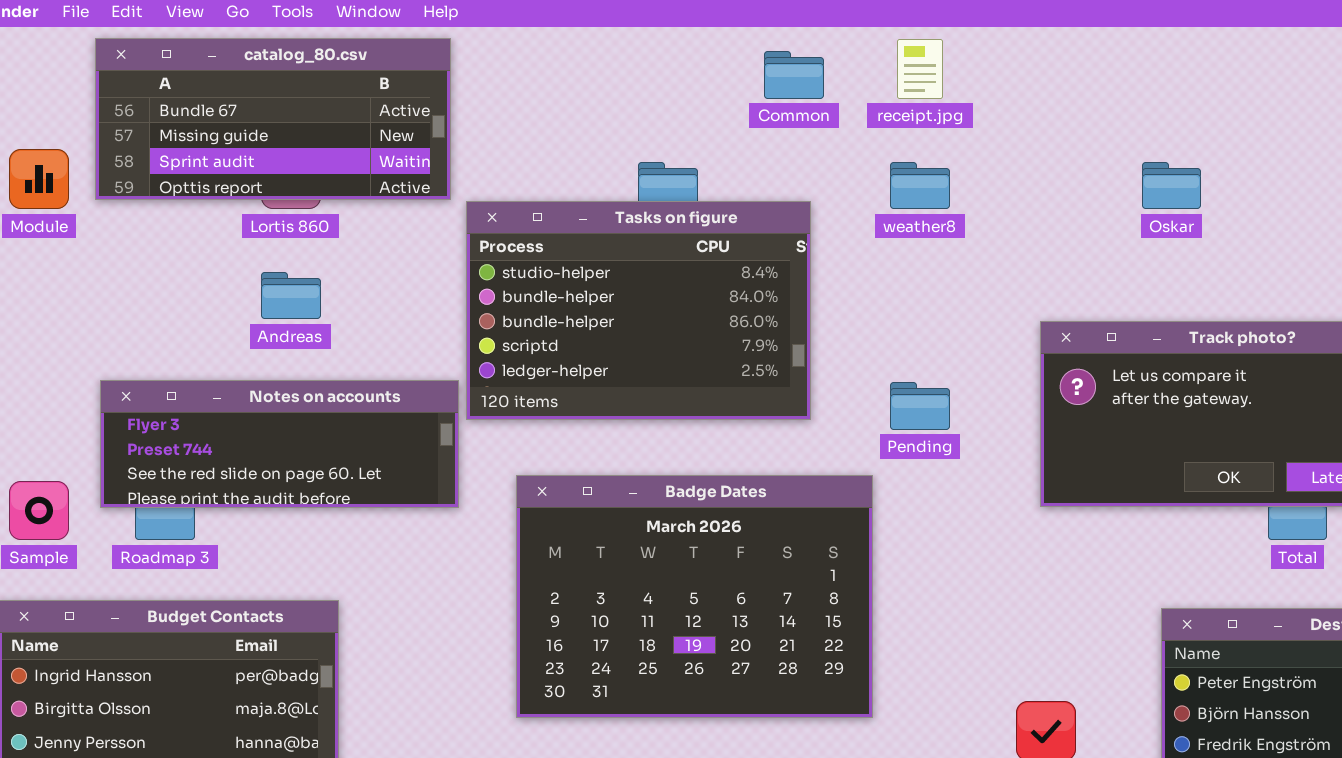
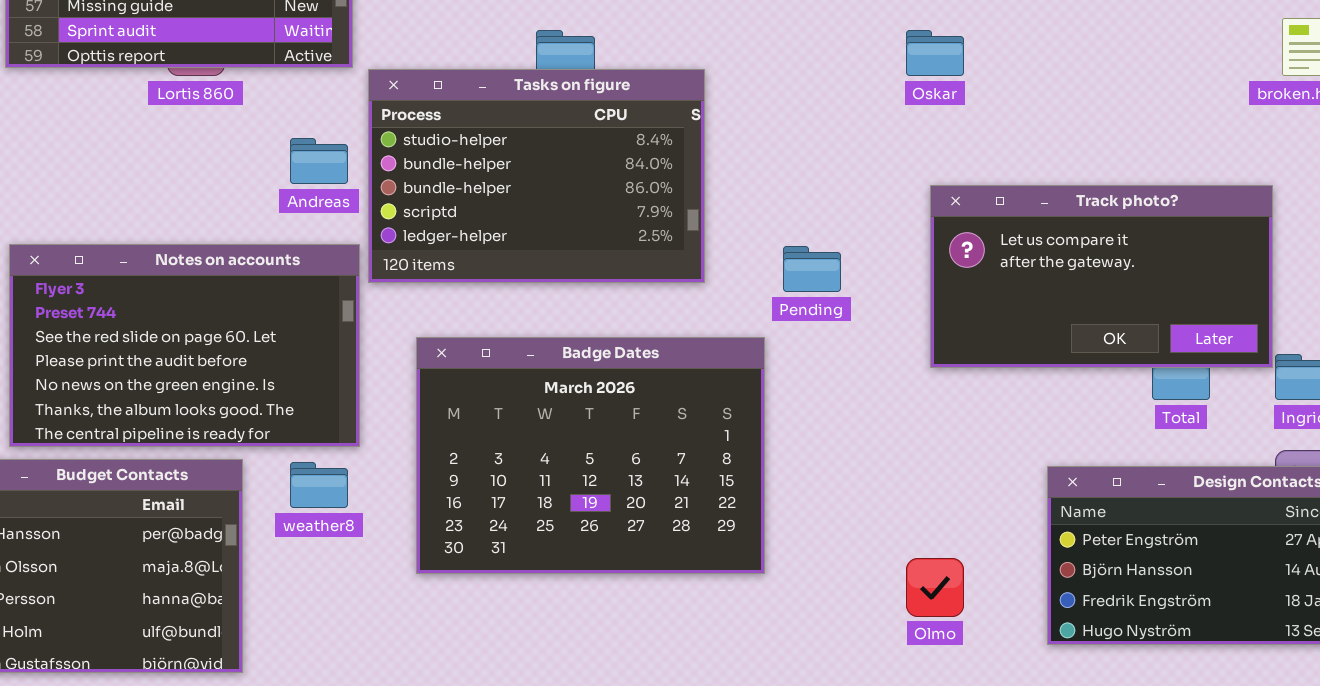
weather8: [890,162,950,209] -> [290,462,348,508], moved
Oskar: [1142,162,1201,209] -> [906,30,964,76], moved
Andreas: [261,272,321,319] -> [290,138,348,184], moved
Notes on accounts: [100,380,459,508] -> [9,244,360,447], resized

